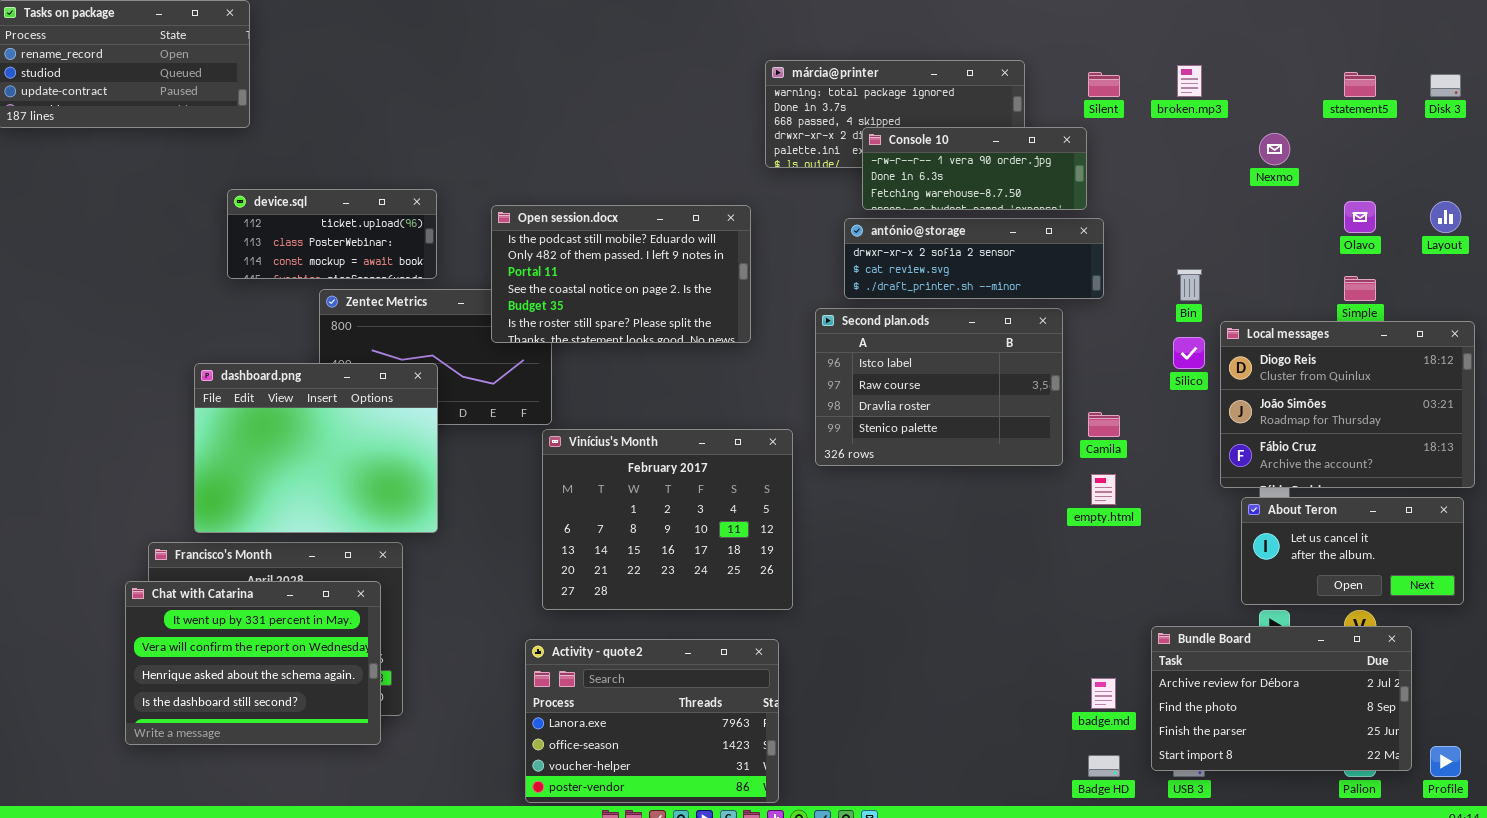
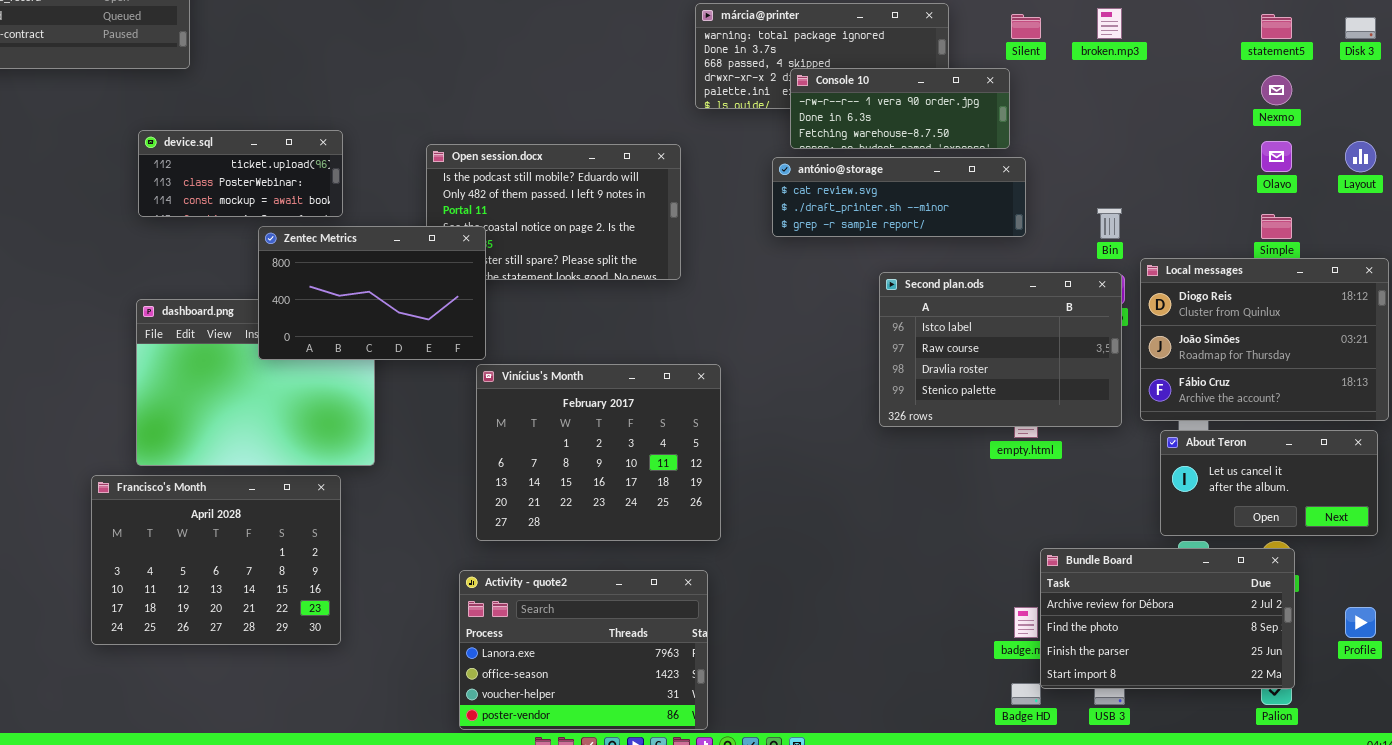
Nexmo: [1259,133,1290,165] -> [1261,75,1292,105], moved
device.sql: [227,189,437,279] -> [138,130,343,217], moved
antónio@storage: [844,218,1104,299] -> [772,157,1026,237], scrolled down 1 row
Zentec Metrics: [319,289,552,425] -> [258,226,486,360], raised
Second plan.ods: [815,308,1063,466] -> [879,272,1122,427], moved
Chat with Catarina: [125,581,381,745] -> none, closed
Bundle Board: [1151,626,1412,771] -> [1040,548,1295,689], moved
Profile: [1430,746,1461,777] -> [1345,607,1376,638], moved

